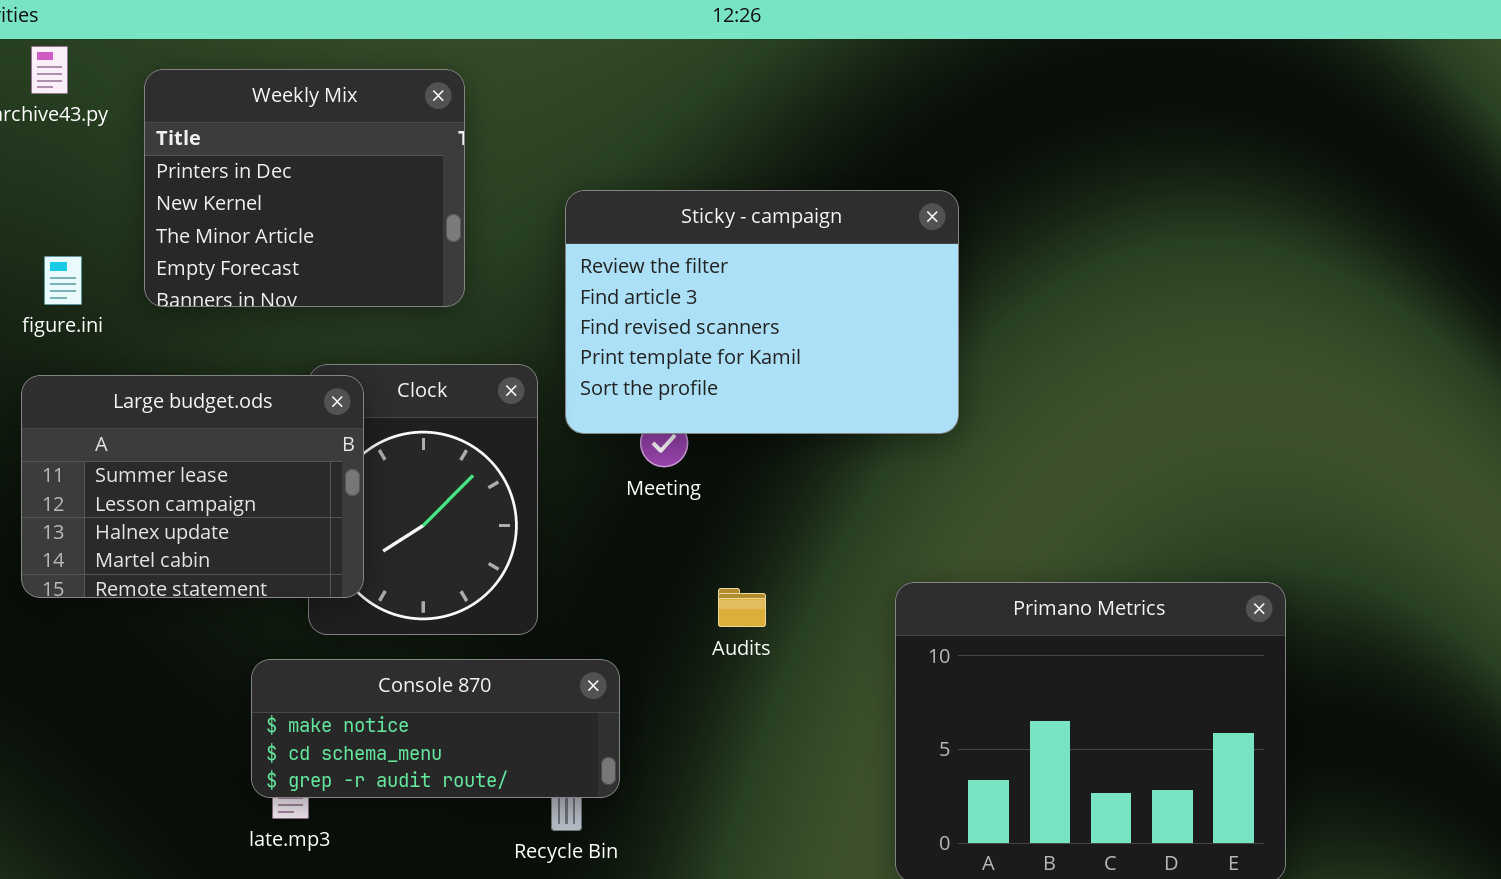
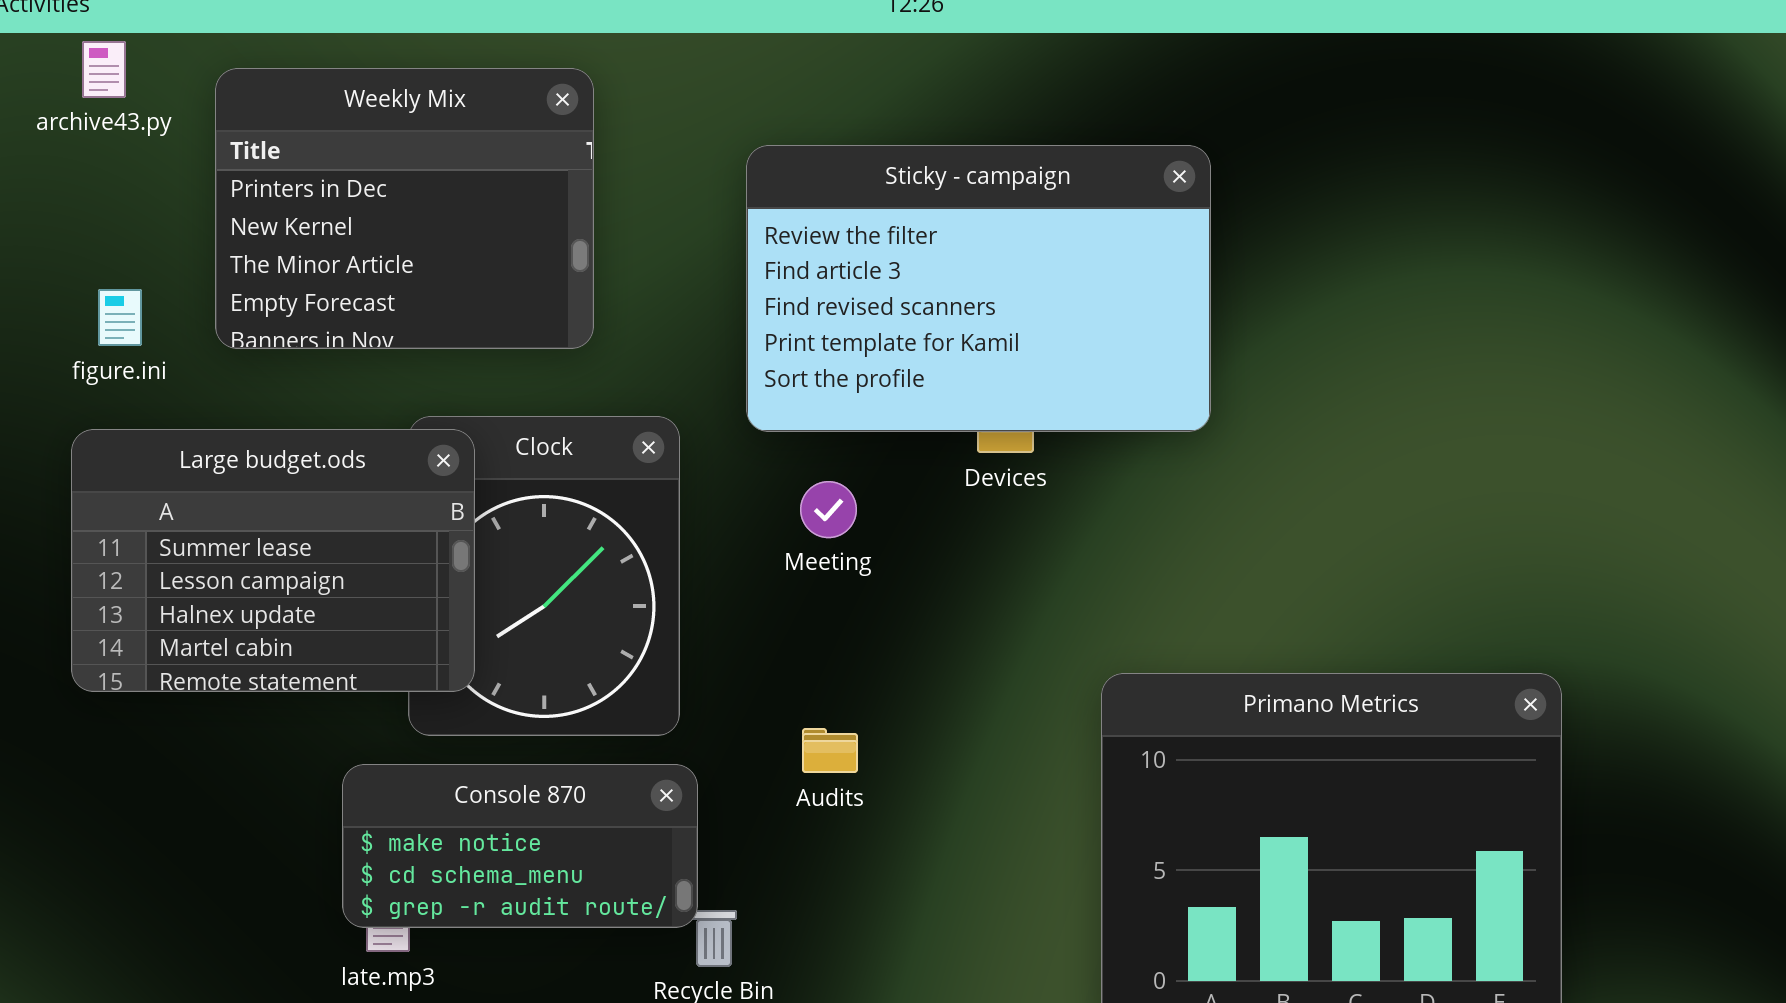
Sticky - campaign: [565,190,959,434] -> [746,145,1211,432], moved
Audits: [718,588,766,627] -> [802,728,858,773], moved
Console 870: [251,659,620,798] -> [342,764,698,928], resized

